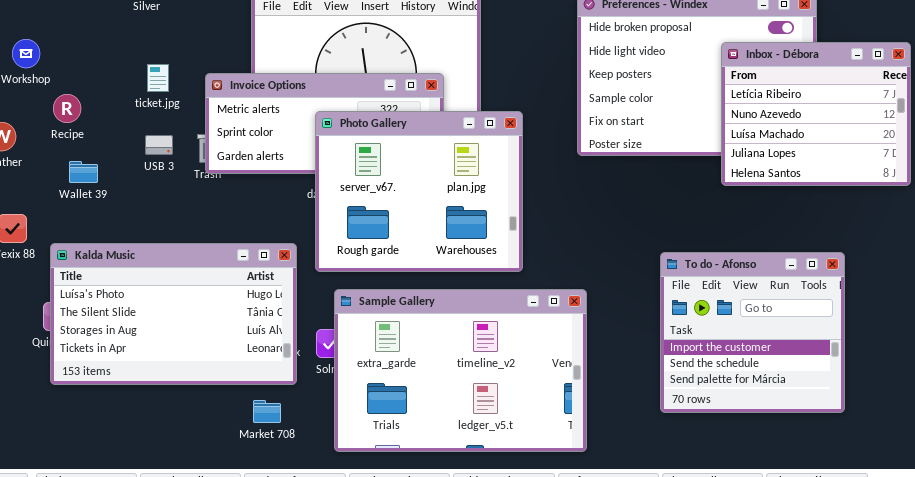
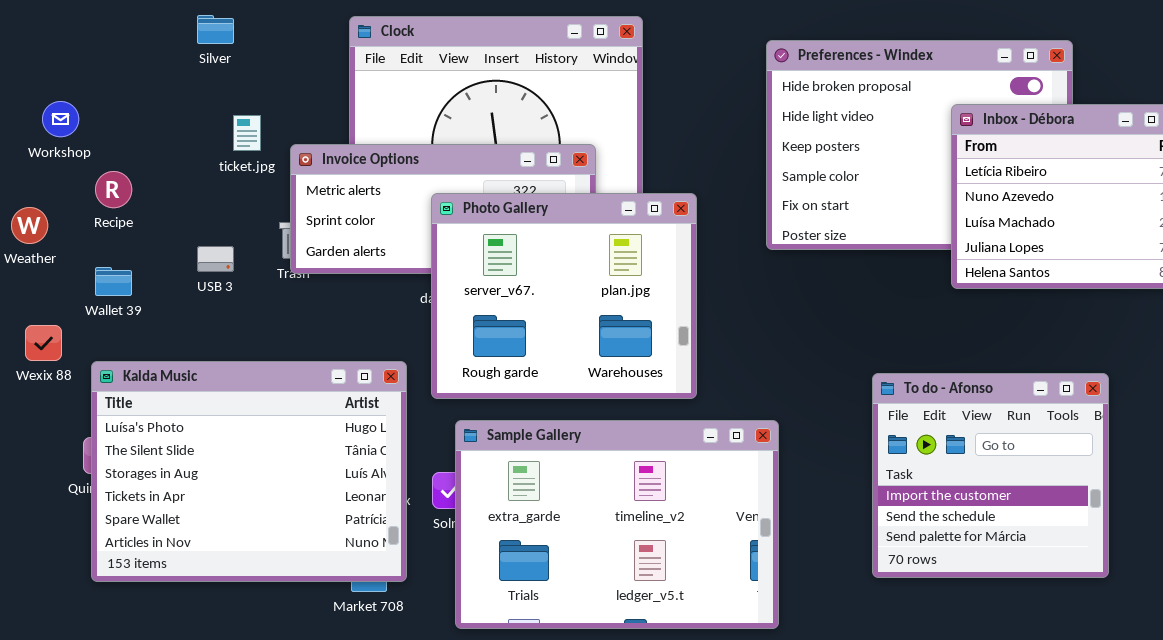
ticket.jpg: [147,64,169,92] -> [233,115,261,151], moved
USB 3: [145,135,173,155] -> [197,246,234,272], moved
Wallet 39: [69,161,98,183] -> [95,267,132,296], moved
Kalda Music: [50,243,297,385] -> [91,361,407,582], resized

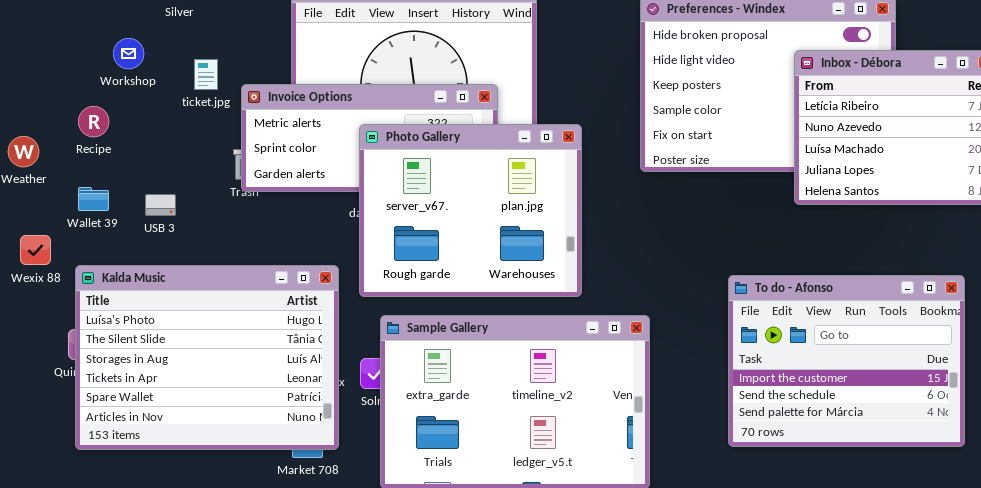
Workshop: [42,101,79,137] -> [113,38,144,69], moved
USB 3: [197,246,234,272] -> [145,194,176,216], moved
To do - Afonso: [872,373,1109,578] -> [728,275,965,447], resized

